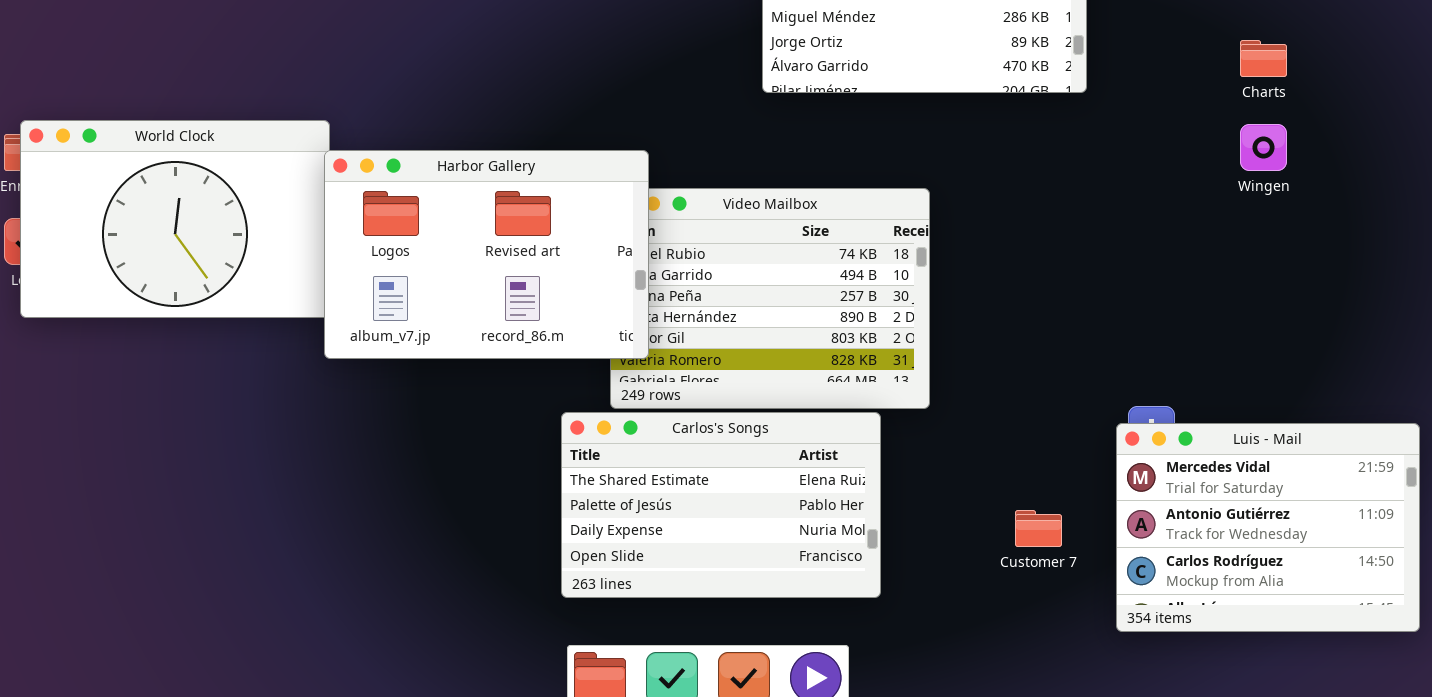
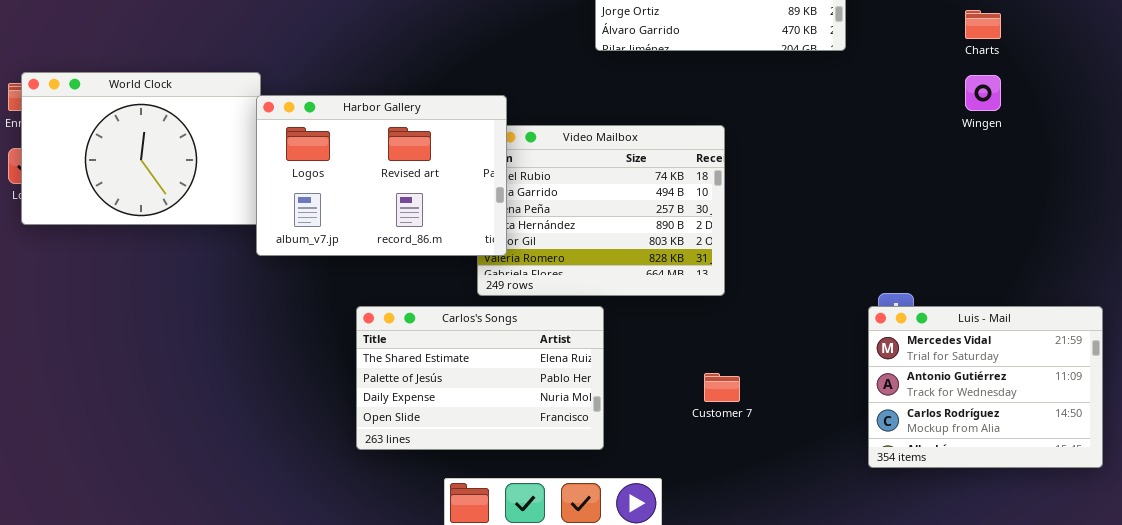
Carlos's Songs: [561,412,881,598] -> [356,306,604,450], moved
Customer 7: [1015,510,1062,547] -> [704,373,740,402], moved

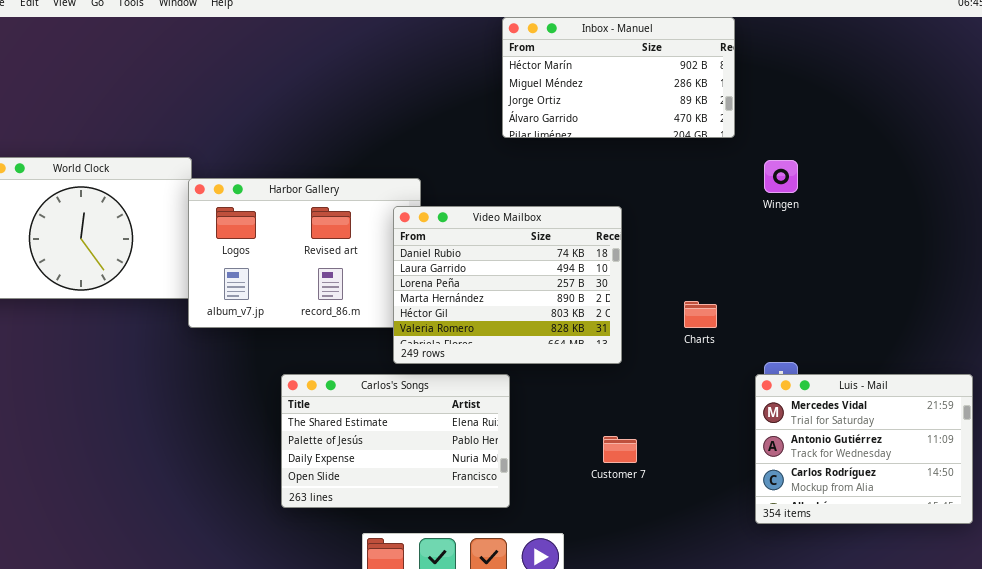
Charts: [965,10,1001,39] -> [684,301,717,328], moved
Wingen: [965,75,1001,111] -> [764,160,798,193], moved
Video Mailbox: [477,125,725,296] -> [393,206,622,364], raised

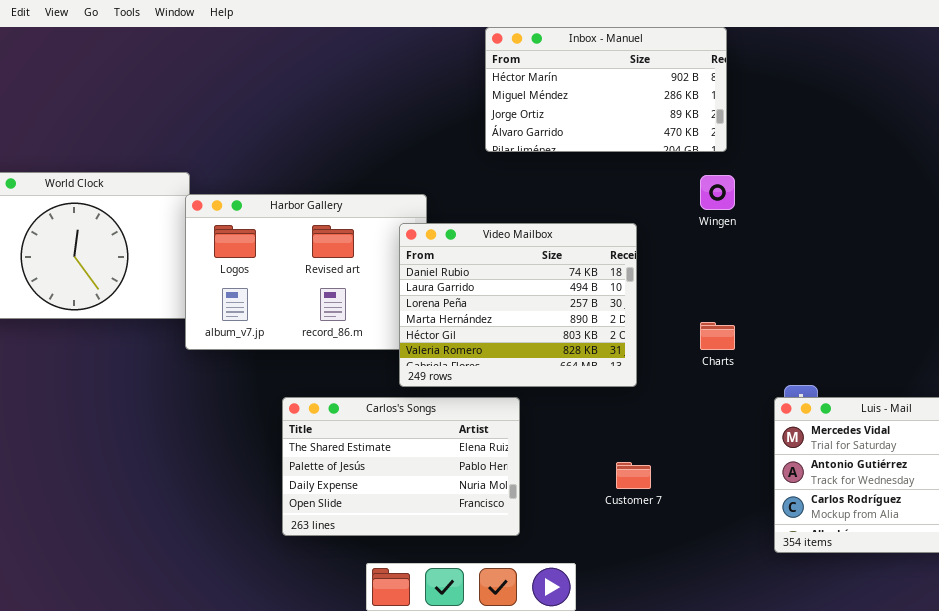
Inbox - Manuel: [502,17,735,138] -> [485,27,727,152], moved
Wingen: [764,160,798,193] -> [700,175,735,210], moved

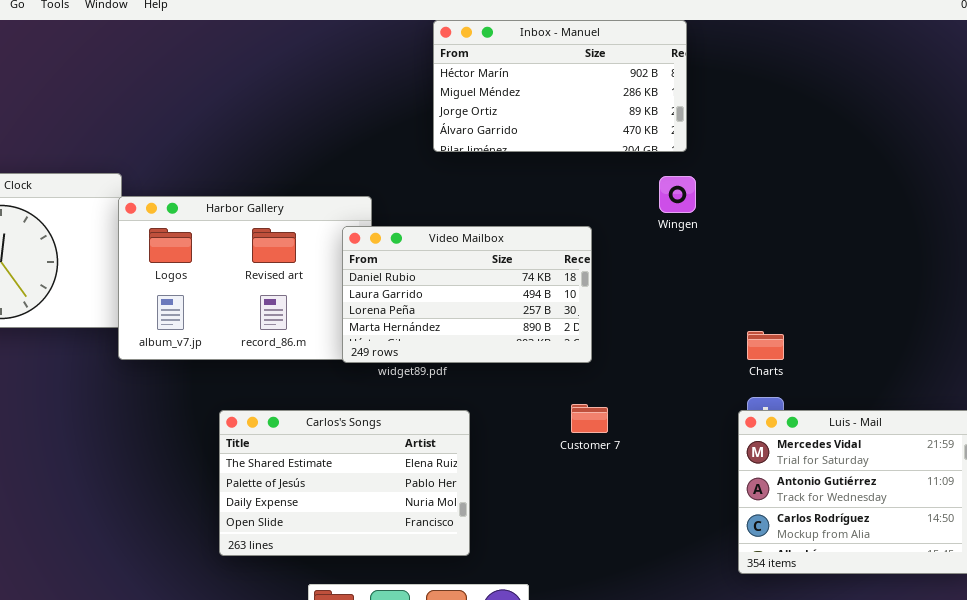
Video Mailbox: [399,223,637,387] -> [342,226,592,363], resized
Charts: [700,322,735,350] -> [747,331,784,360], moved
Customer 7: [616,462,651,489] -> [571,404,608,433], moved

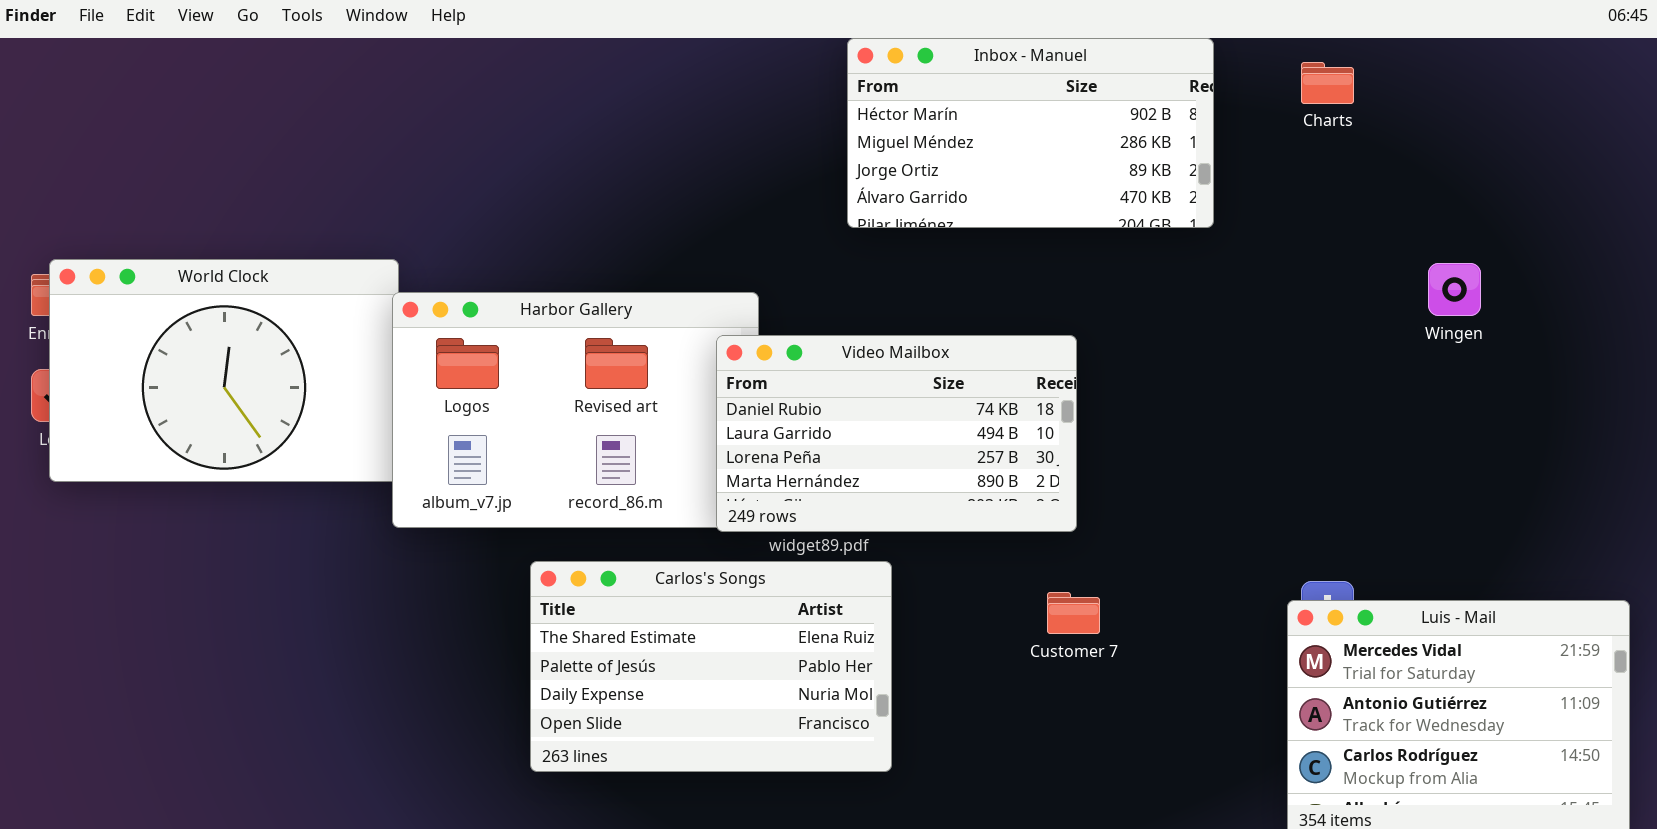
Wingen: [659,176,696,213] -> [1428,263,1481,316], moved
Charts: [747,331,784,360] -> [1301,62,1354,104], moved
Carlos's Songs: [219,410,470,556] -> [530,561,892,772], moved

